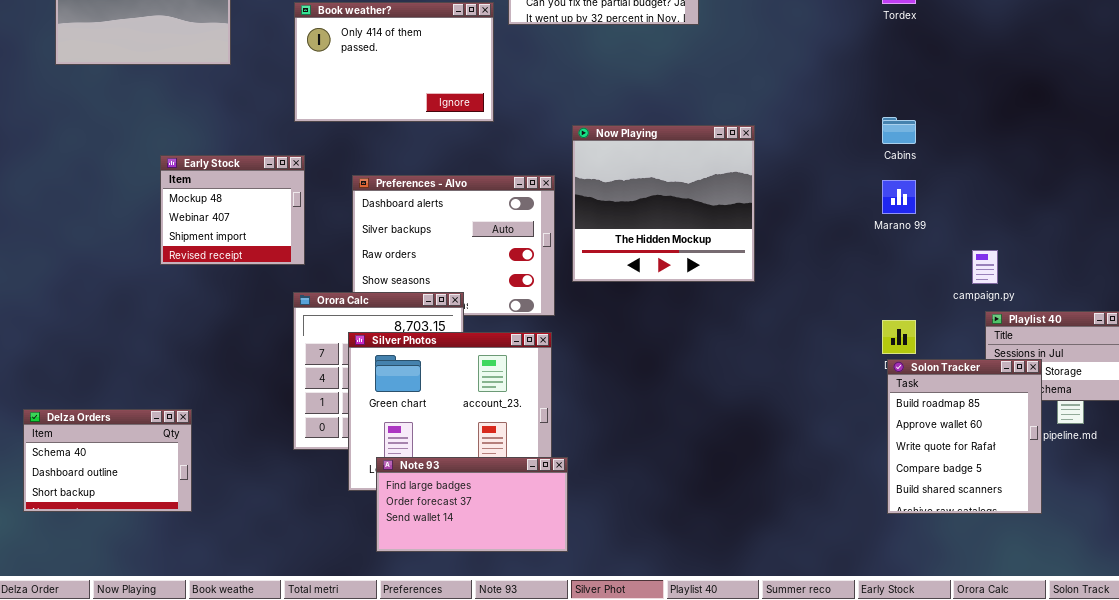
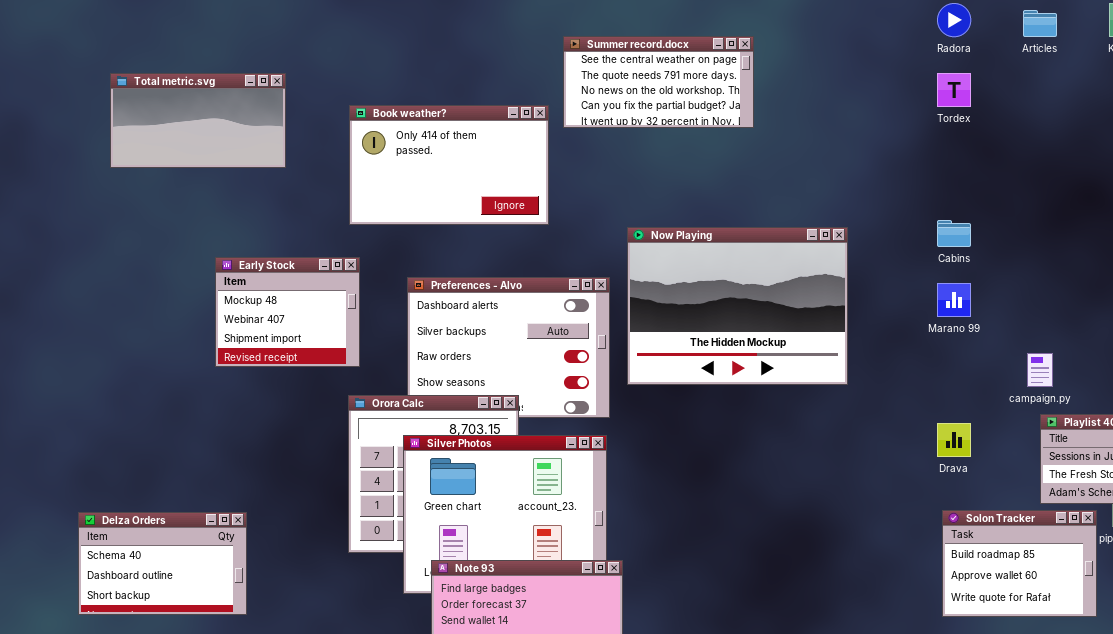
Now Playing: [572,125,755,282] -> [627,227,848,385], resized
Solon Tracker: [887,359,1042,514] -> [942,510,1097,617], resized

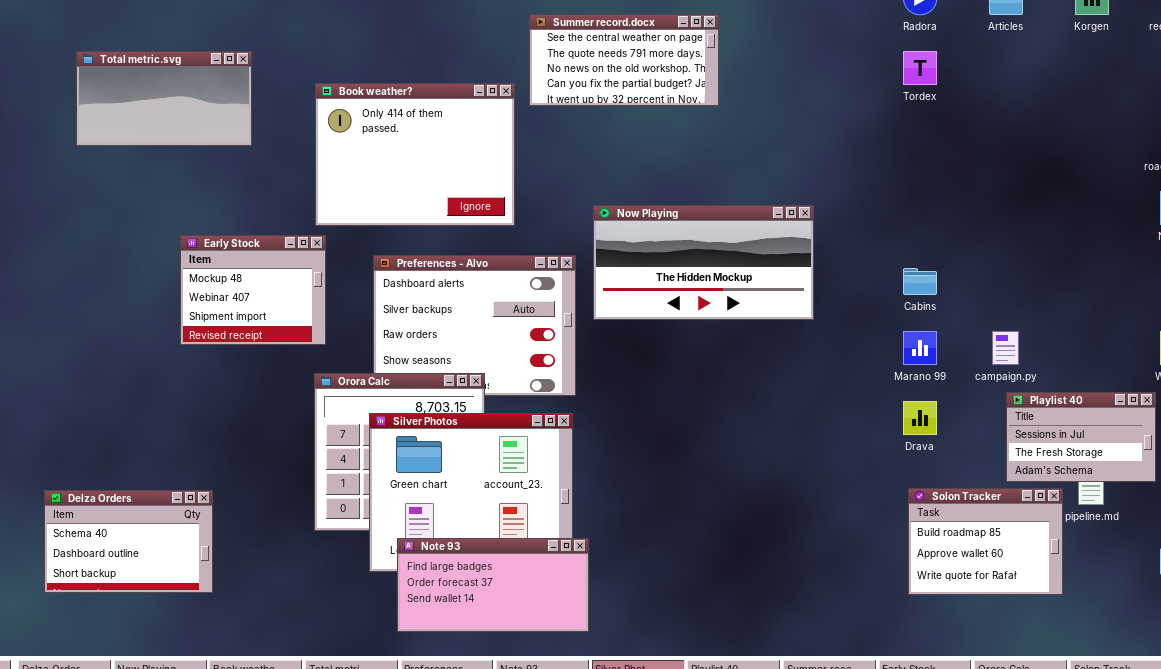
Book weather?: [349,105,549,225] -> [315,83,515,226], resized
Cabins: [937,220,971,247] -> [903,268,937,295], moved
Now Playing: [627,227,848,385] -> [593,205,814,320], resized
Marano 99: [937,283,971,317] -> [903,331,937,365], moved

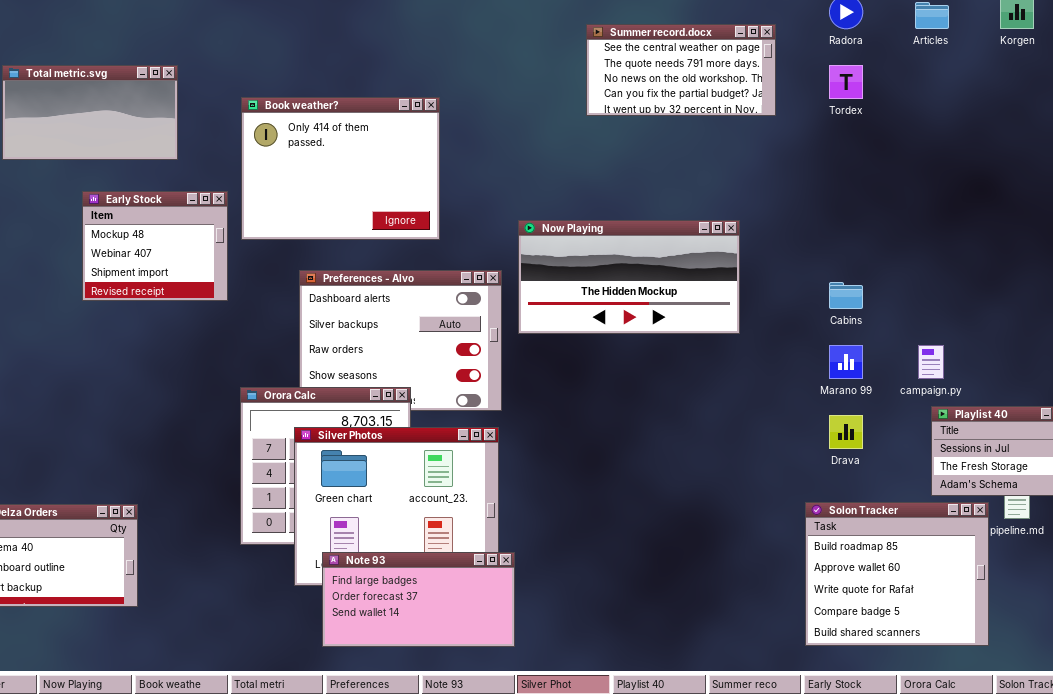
Summer record.docx: [529,14,719,106] -> [586,24,776,116], moved
Early Stock: [180,235,326,345] -> [82,191,228,301], moved
Solon Tracker: [908,488,1063,595] -> [805,502,989,646], resized

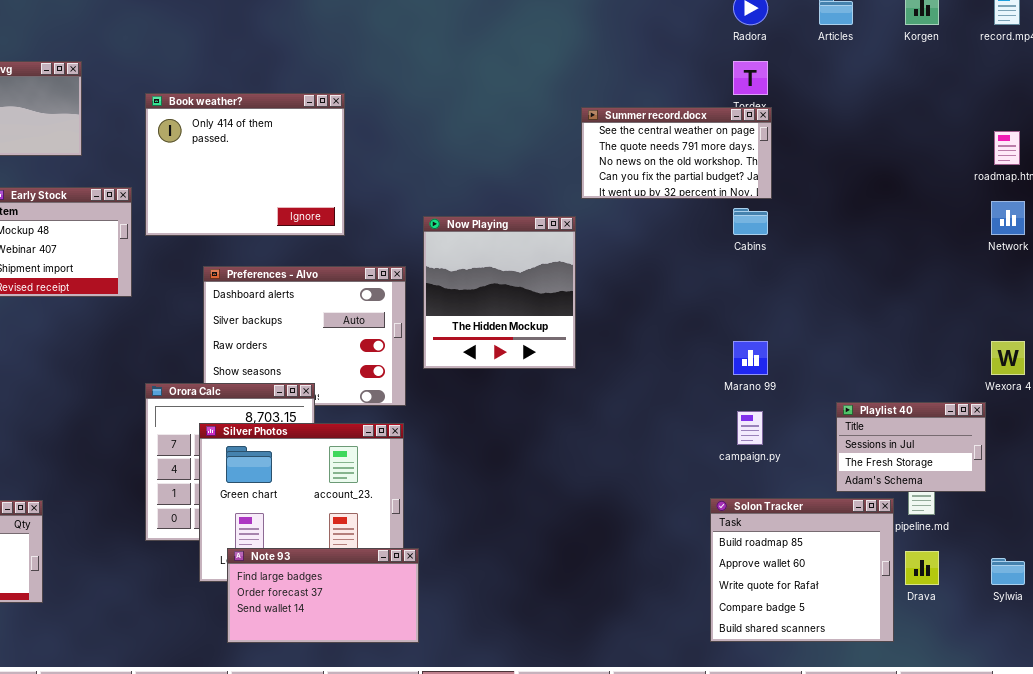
Summer record.docx: [586,24,776,116] -> [581,107,772,199], moved
Now Playing: [518,220,740,334] -> [423,216,576,369], resized
Cabins: [829,282,863,309] -> [733,208,768,235], moved
campaign.py: [918,345,944,379] -> [737,411,763,445], moved
Drava: [829,415,863,449] -> [905,551,939,585], moved

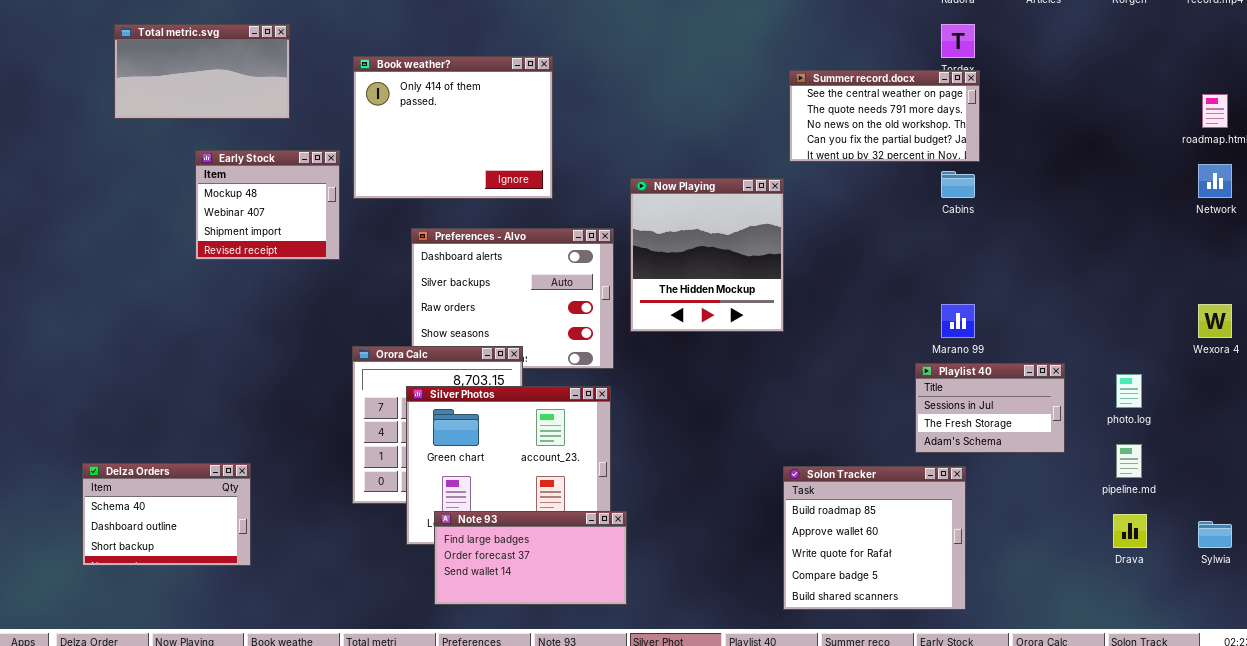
Playlist 40: [836,402,986,492] -> [915,363,1065,453], moved
Solon Tracker: [710,498,894,642] -> [783,466,966,610], moved

